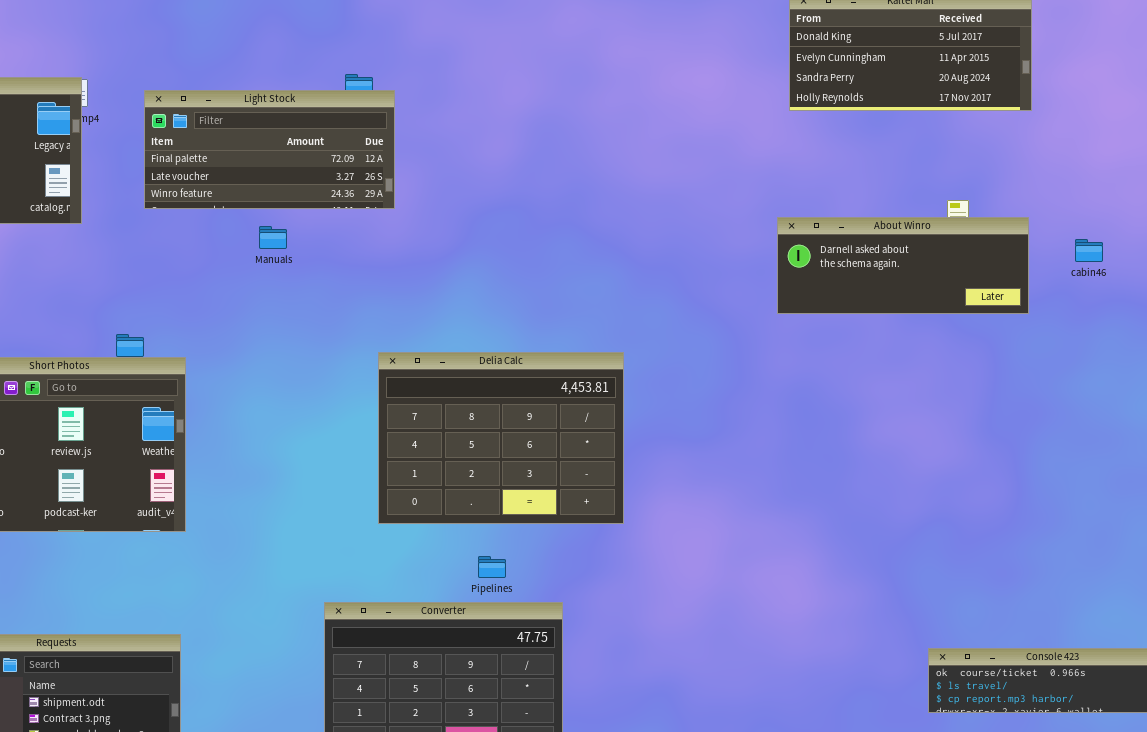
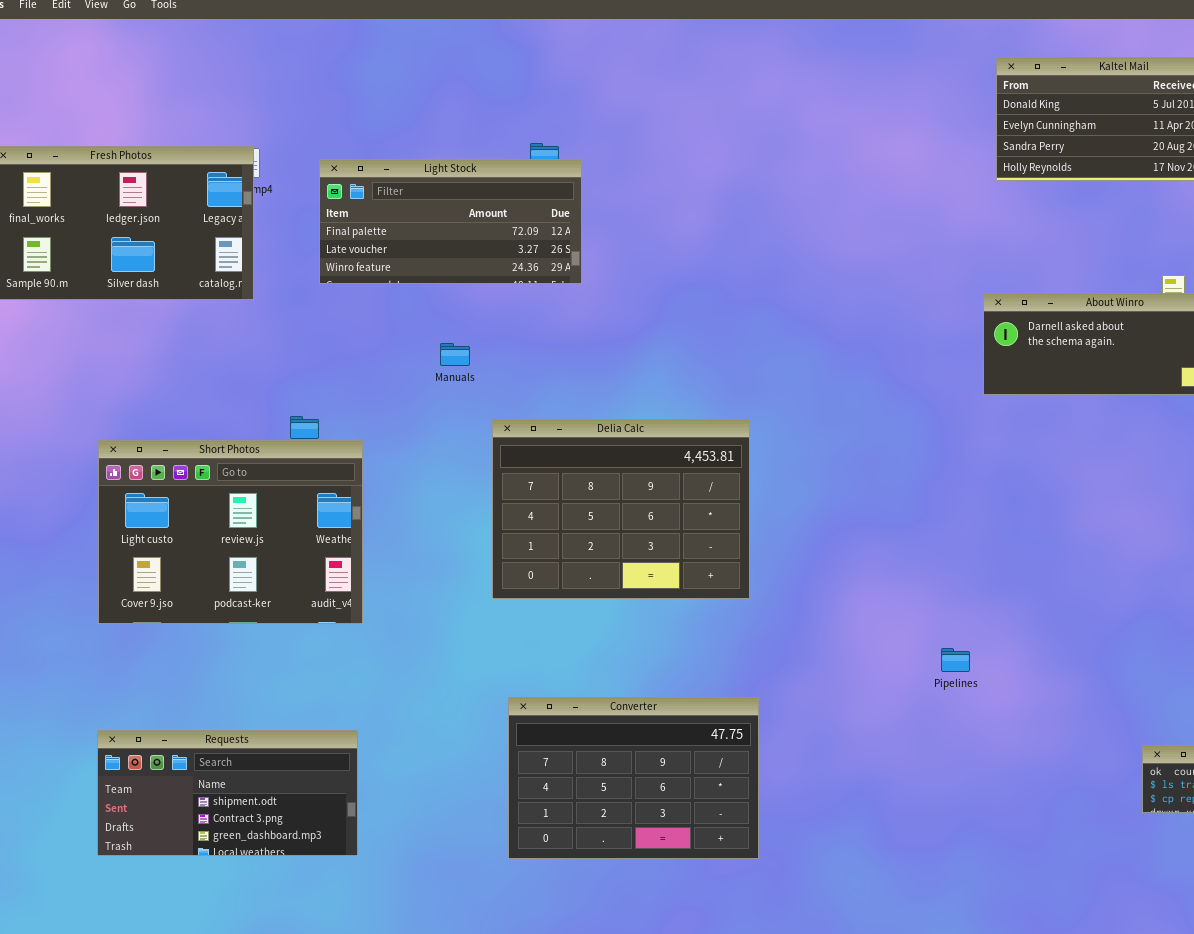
Manuals: [259,226,287,249] -> [440,343,470,366], moved
Delia Calc: [378,352,624,524] -> [492,419,750,599], moved
Pipelines: [478,556,506,578] -> [941,648,970,672], moved

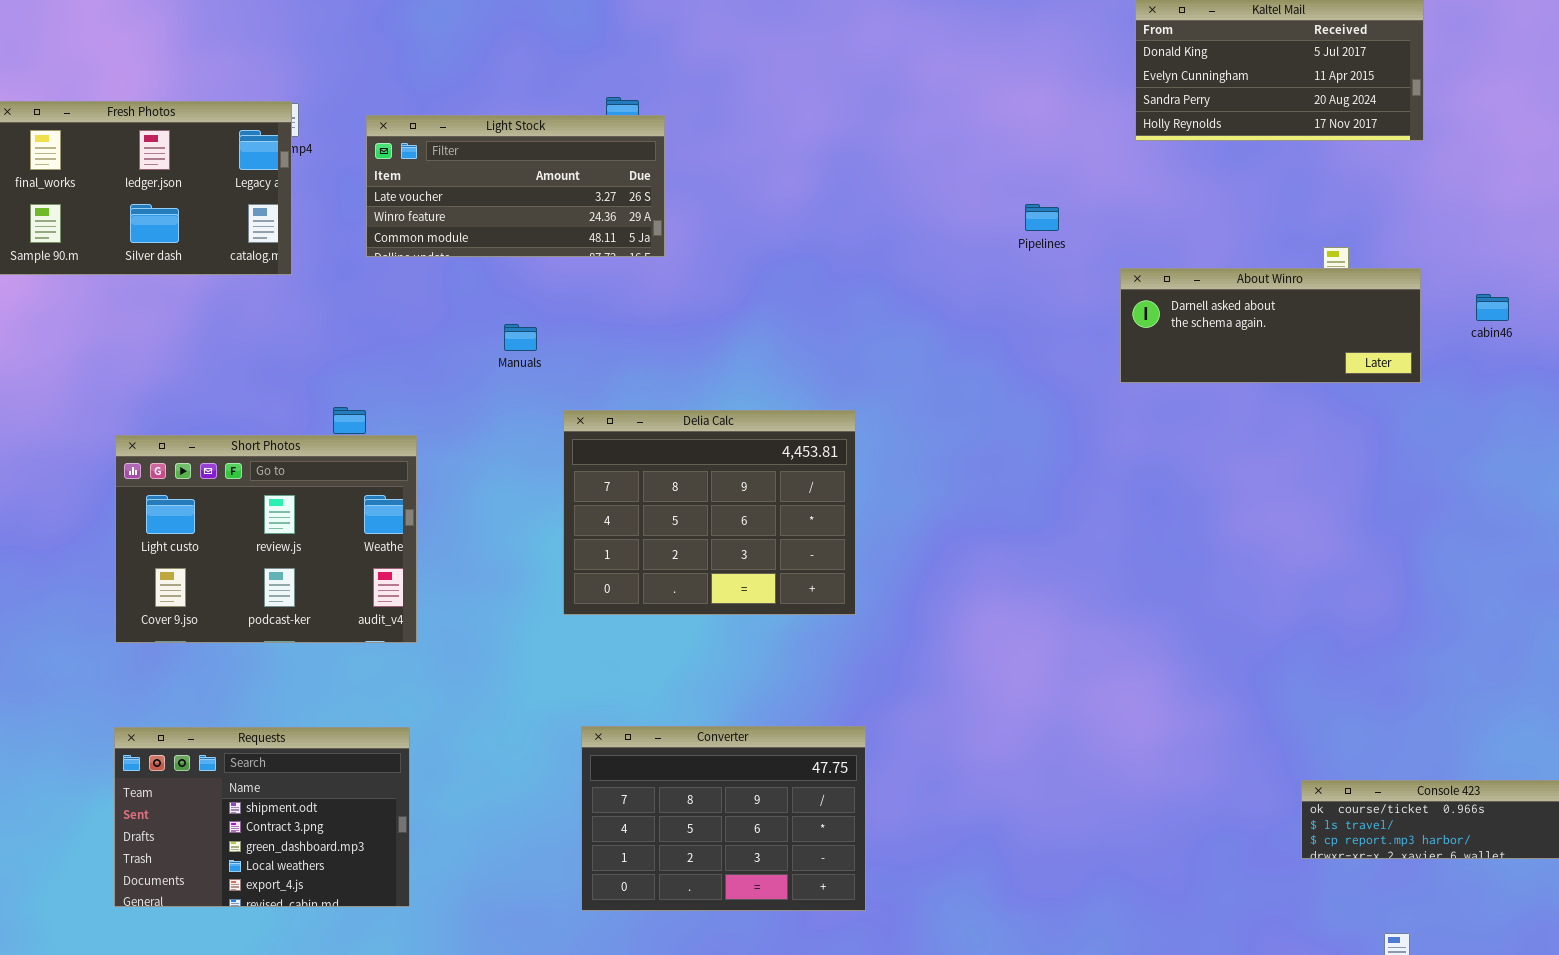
Light Stock: [319,159,582,284] -> [366,115,665,257], scrolled down 1 row
Pipelines: [941,648,970,672] -> [1025,204,1059,231], moved
Requests: [97,730,358,856] -> [114,727,410,907], resized

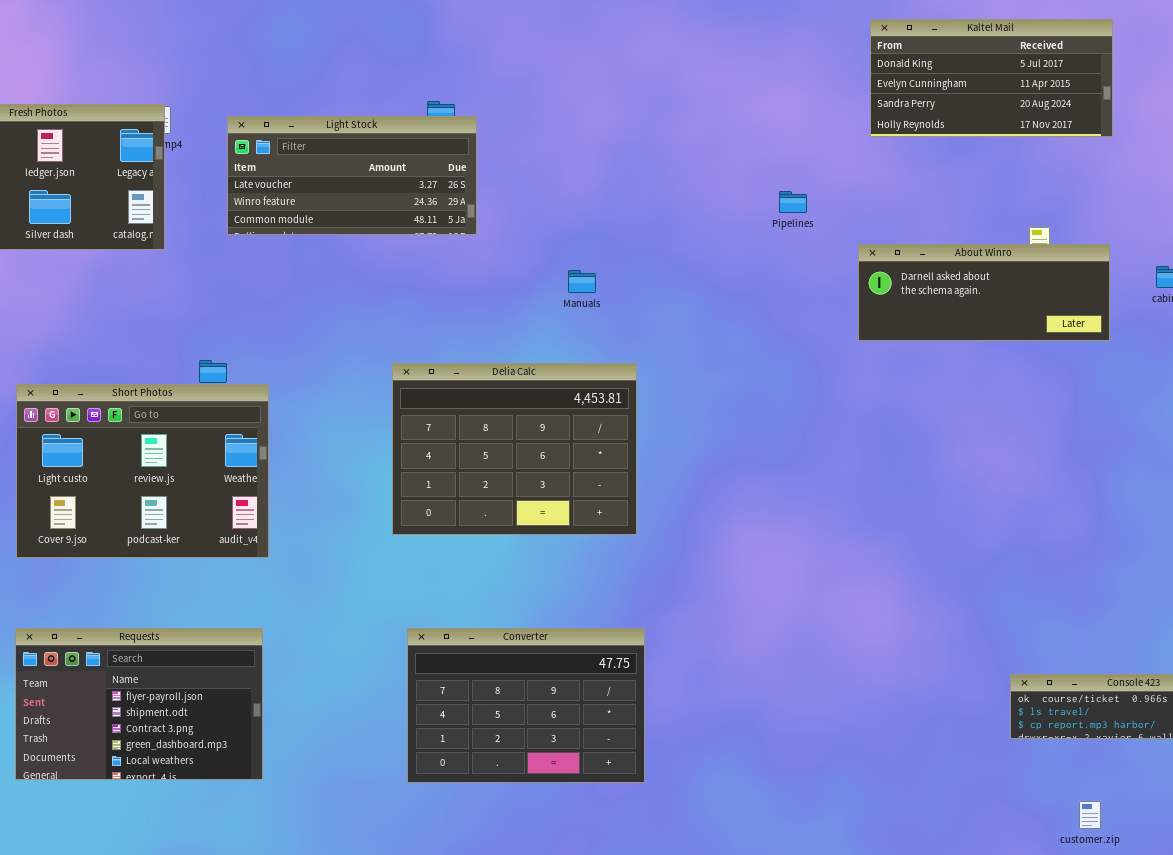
Manuals: [504,324,537,351] -> [568,270,596,293], moved
Requests: [114,727,410,907] -> [15,628,263,780], scrolled up 1 row

